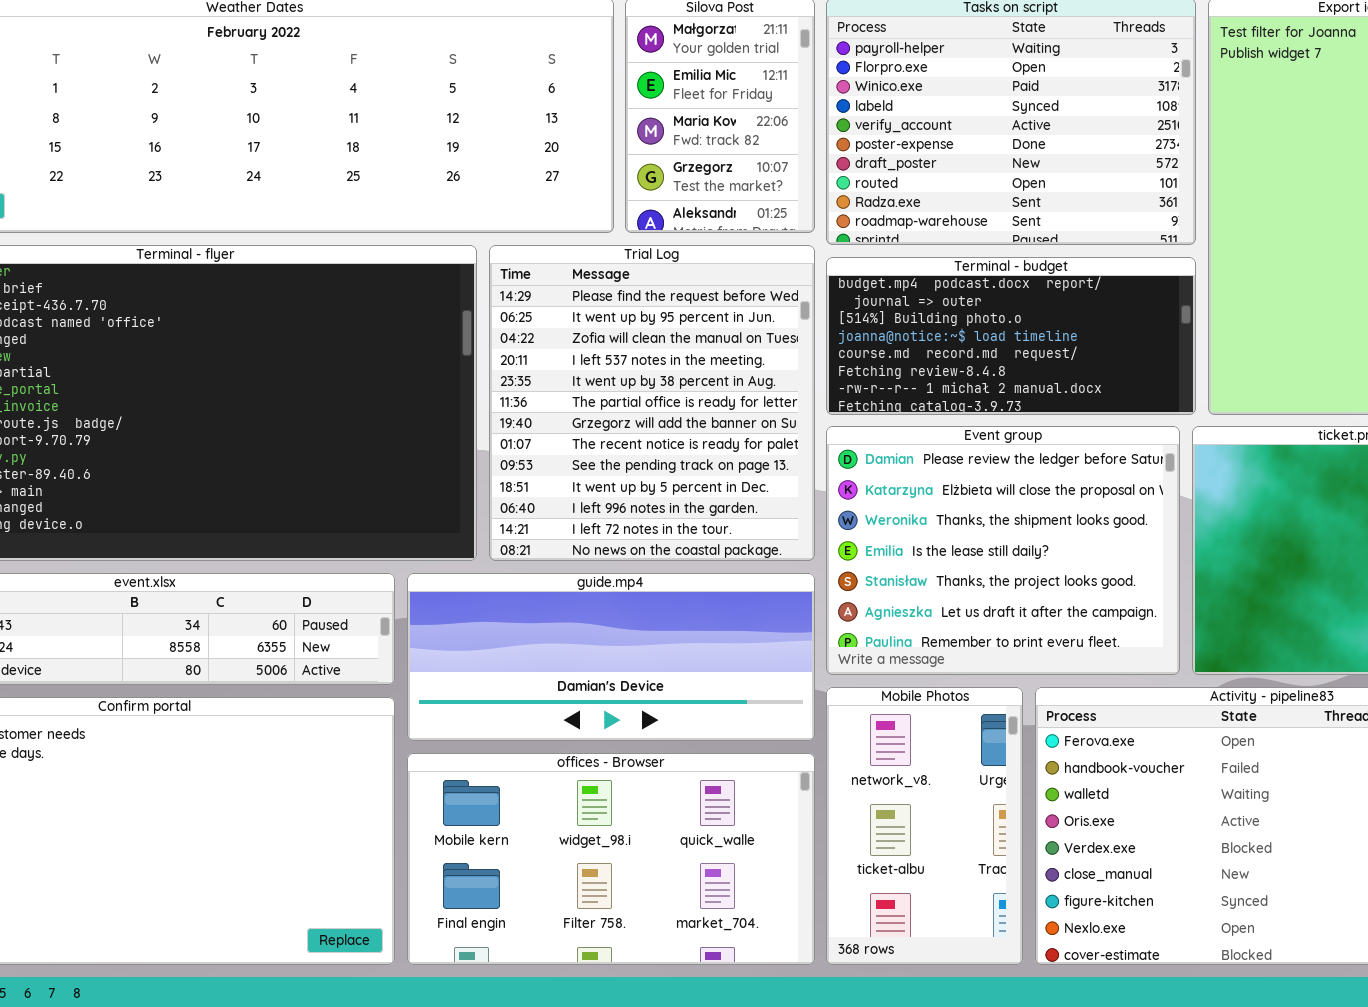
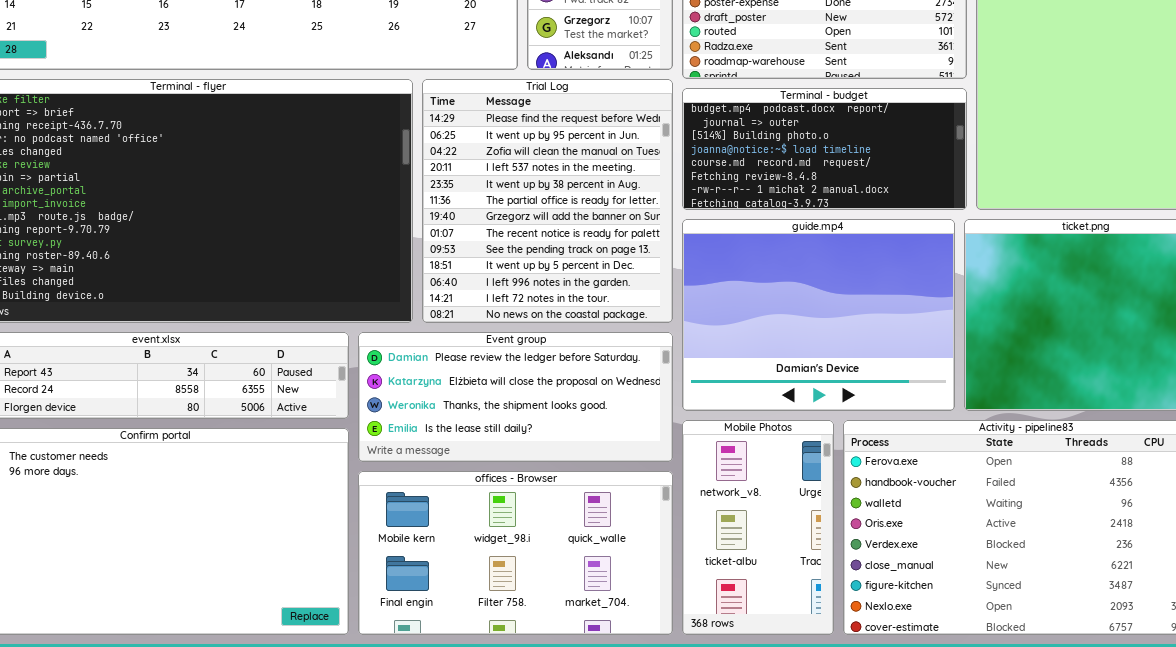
Event group: [826,426,1180,675] -> [358,332,673,462], moved, resized
guide.mp4: [407,573,815,741] -> [682,219,955,411], moved, resized

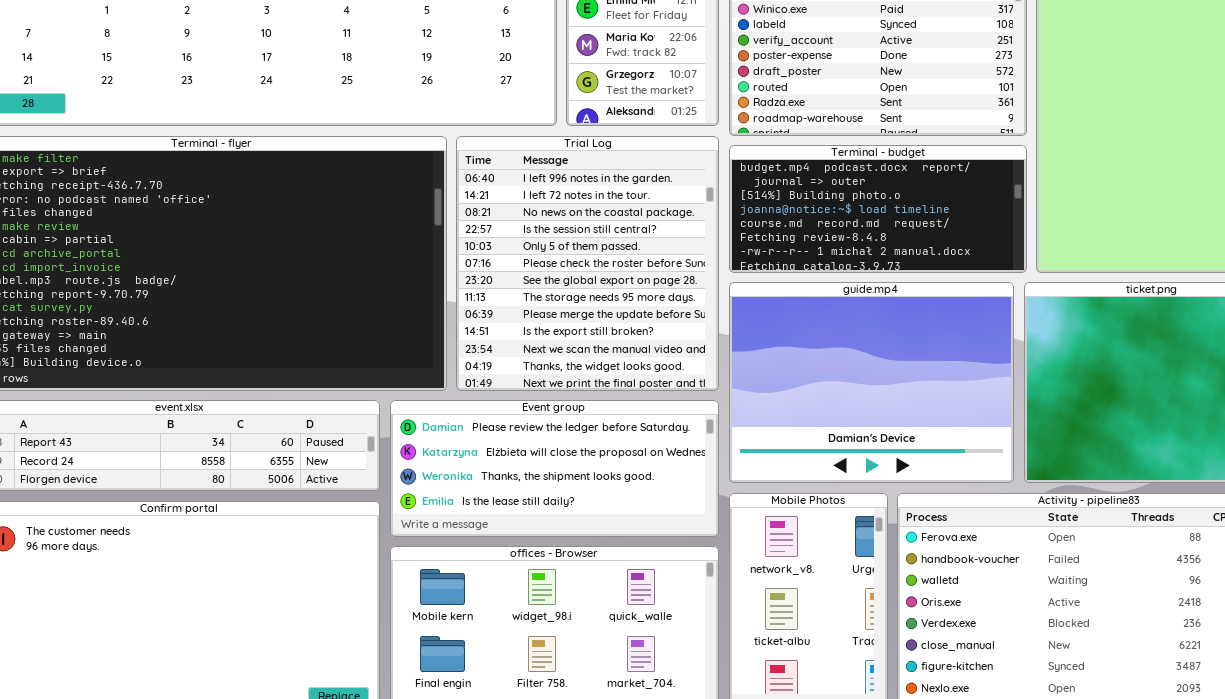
Trial Log: [422,79,673,323] -> [456,136,719,391], scrolled down 10 rows

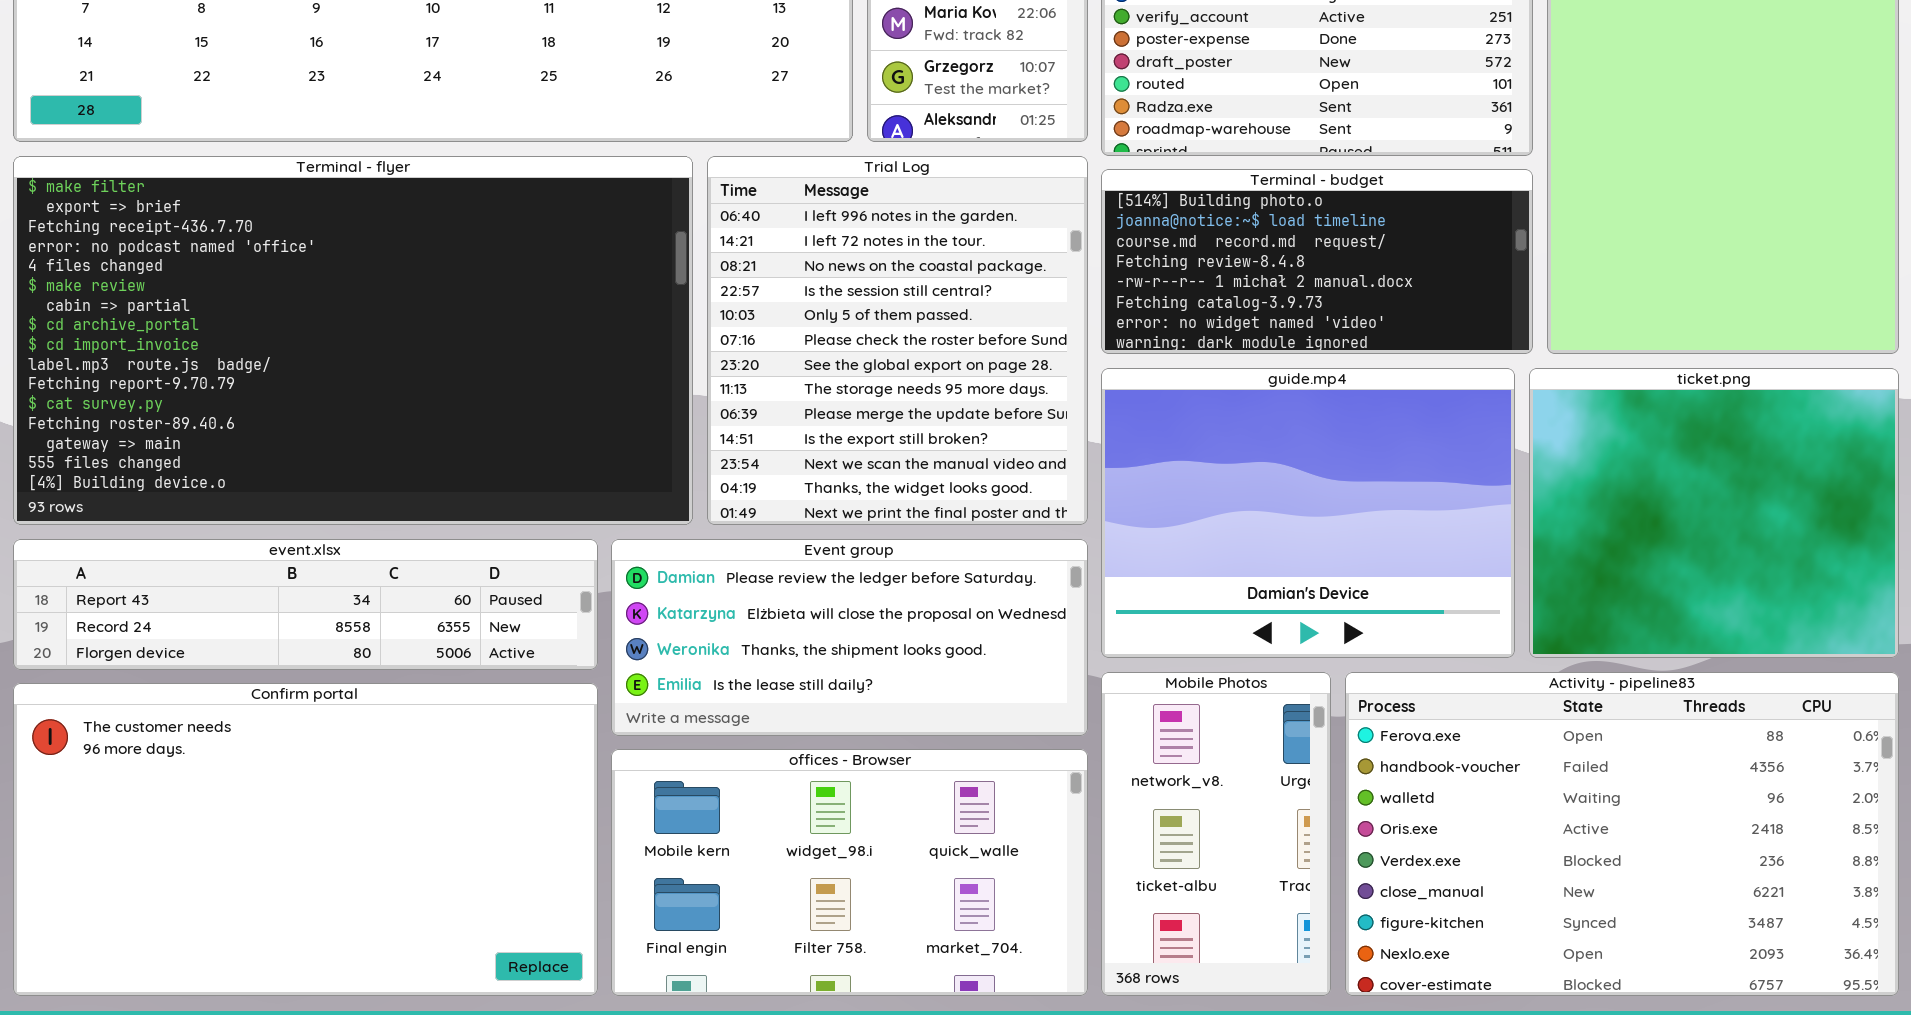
Terminal - budget: [729,145,1027,273] -> [1101,169,1533,354], scrolled down 2 rows

